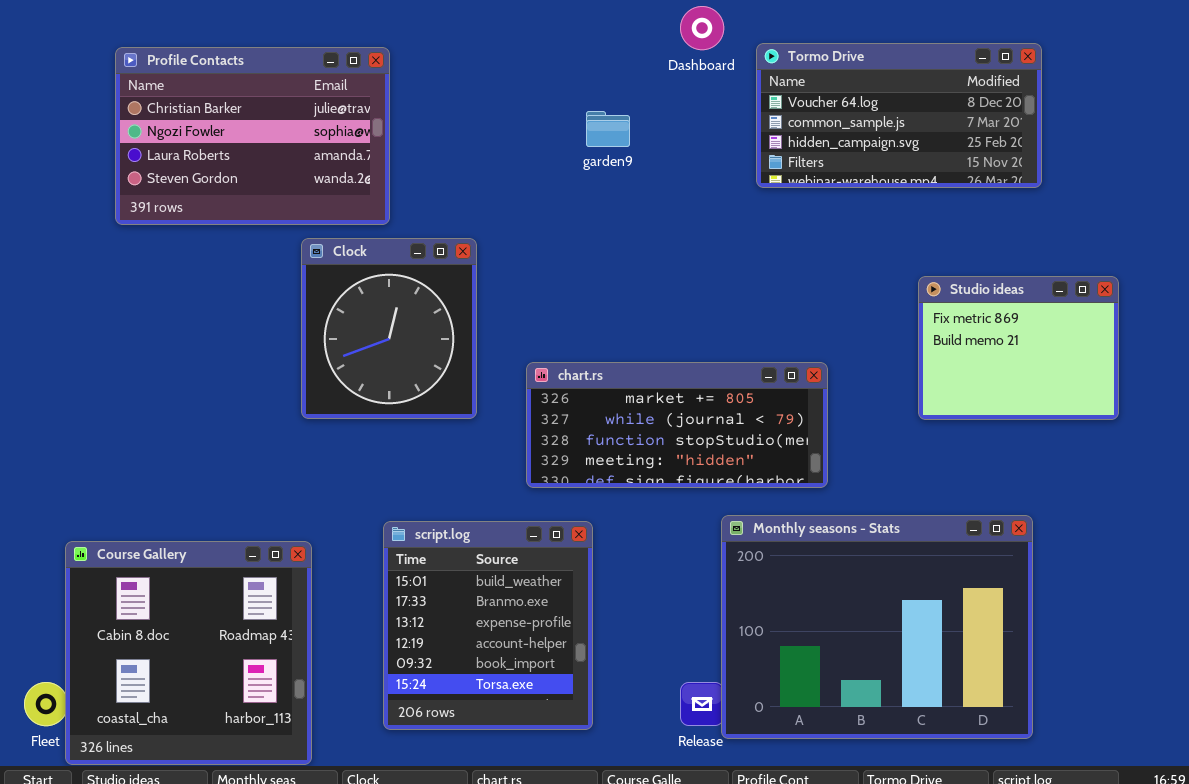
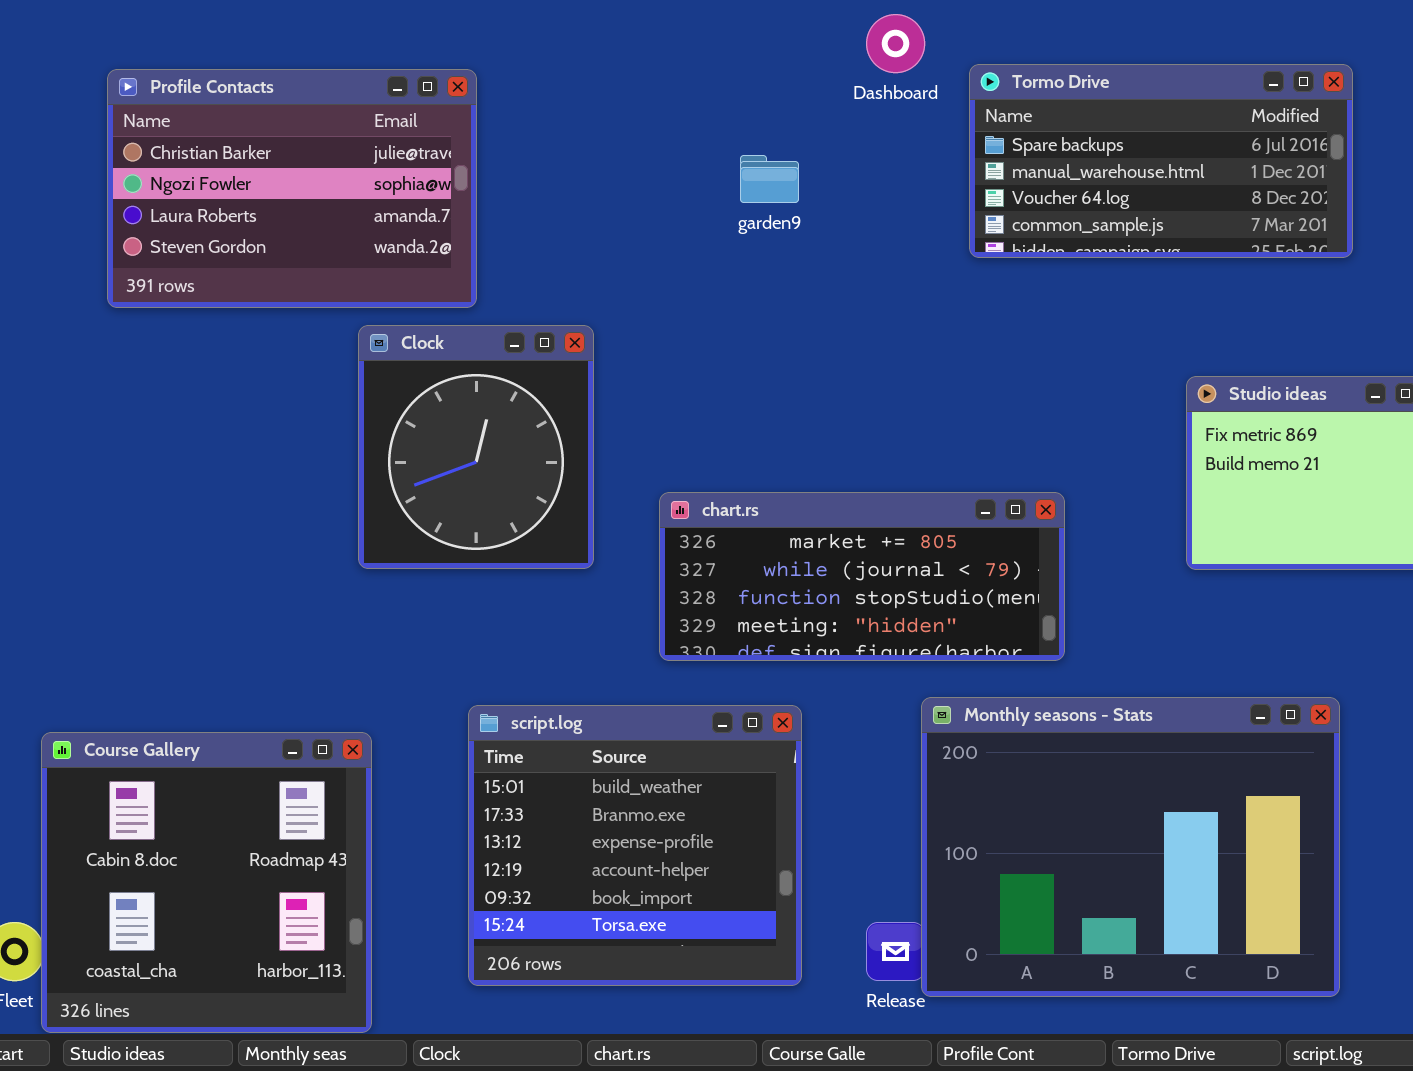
Tormo Drive: [756,43,1042,188] -> [969,64,1353,258], scrolled up 2 rows
script.log: [383,521,593,730] -> [468,705,802,986], resized

